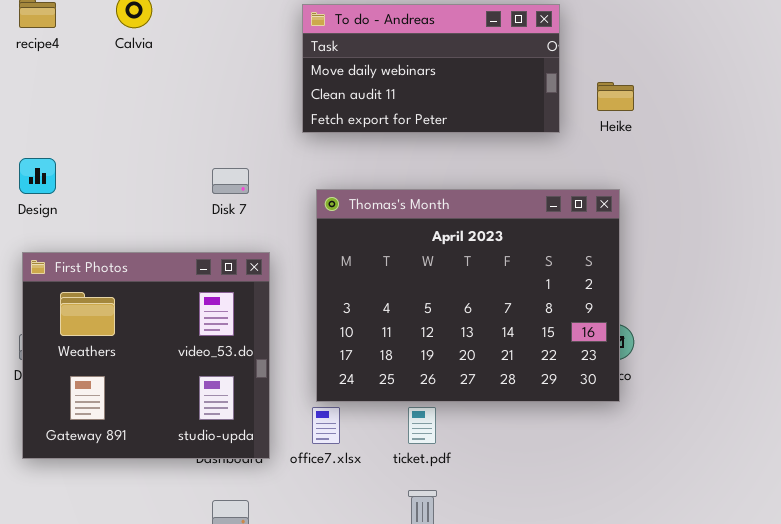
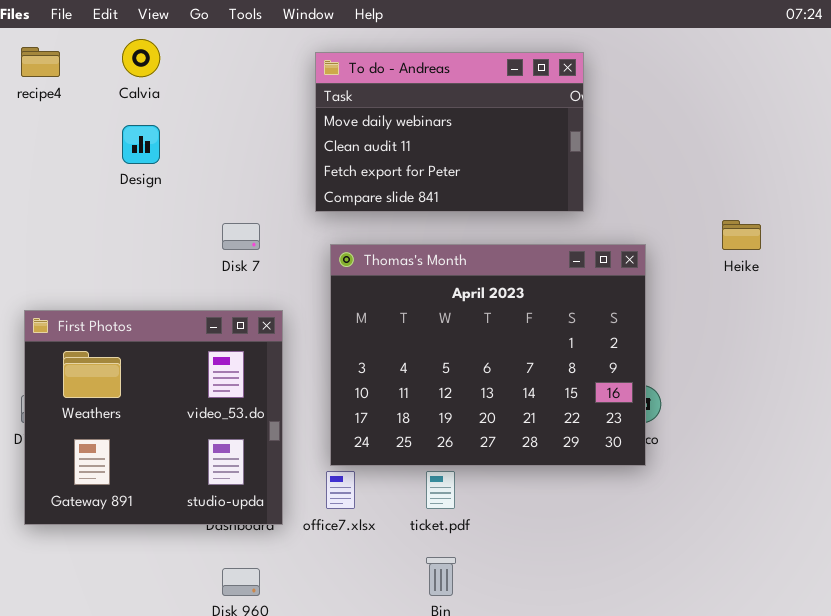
To do - Andreas: [302,4,560,133] -> [315,52,584,212], resized
Heike: [597,82,634,111] -> [722,220,761,250], moved
Design: [19,158,56,194] -> [122,125,160,164], moved

